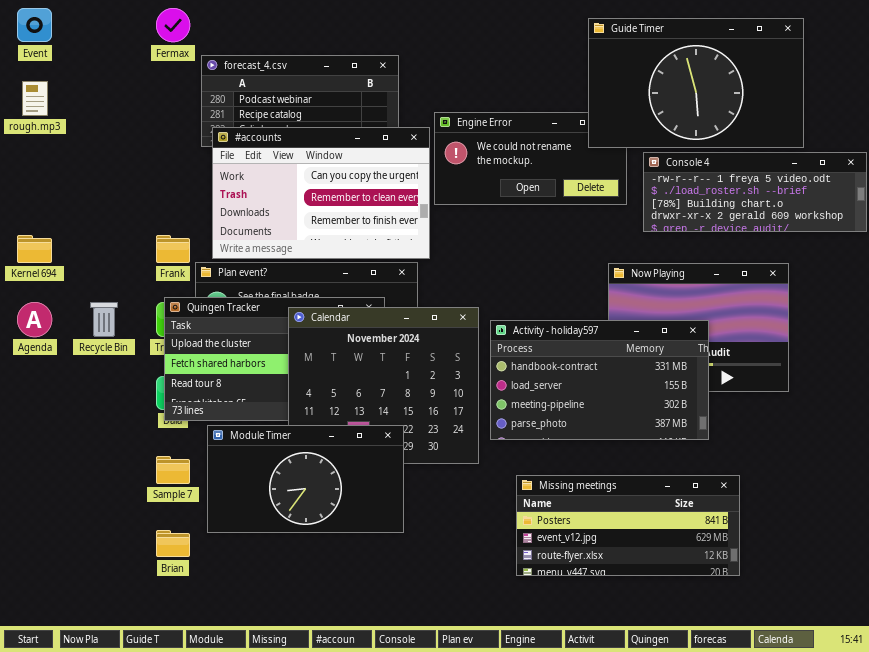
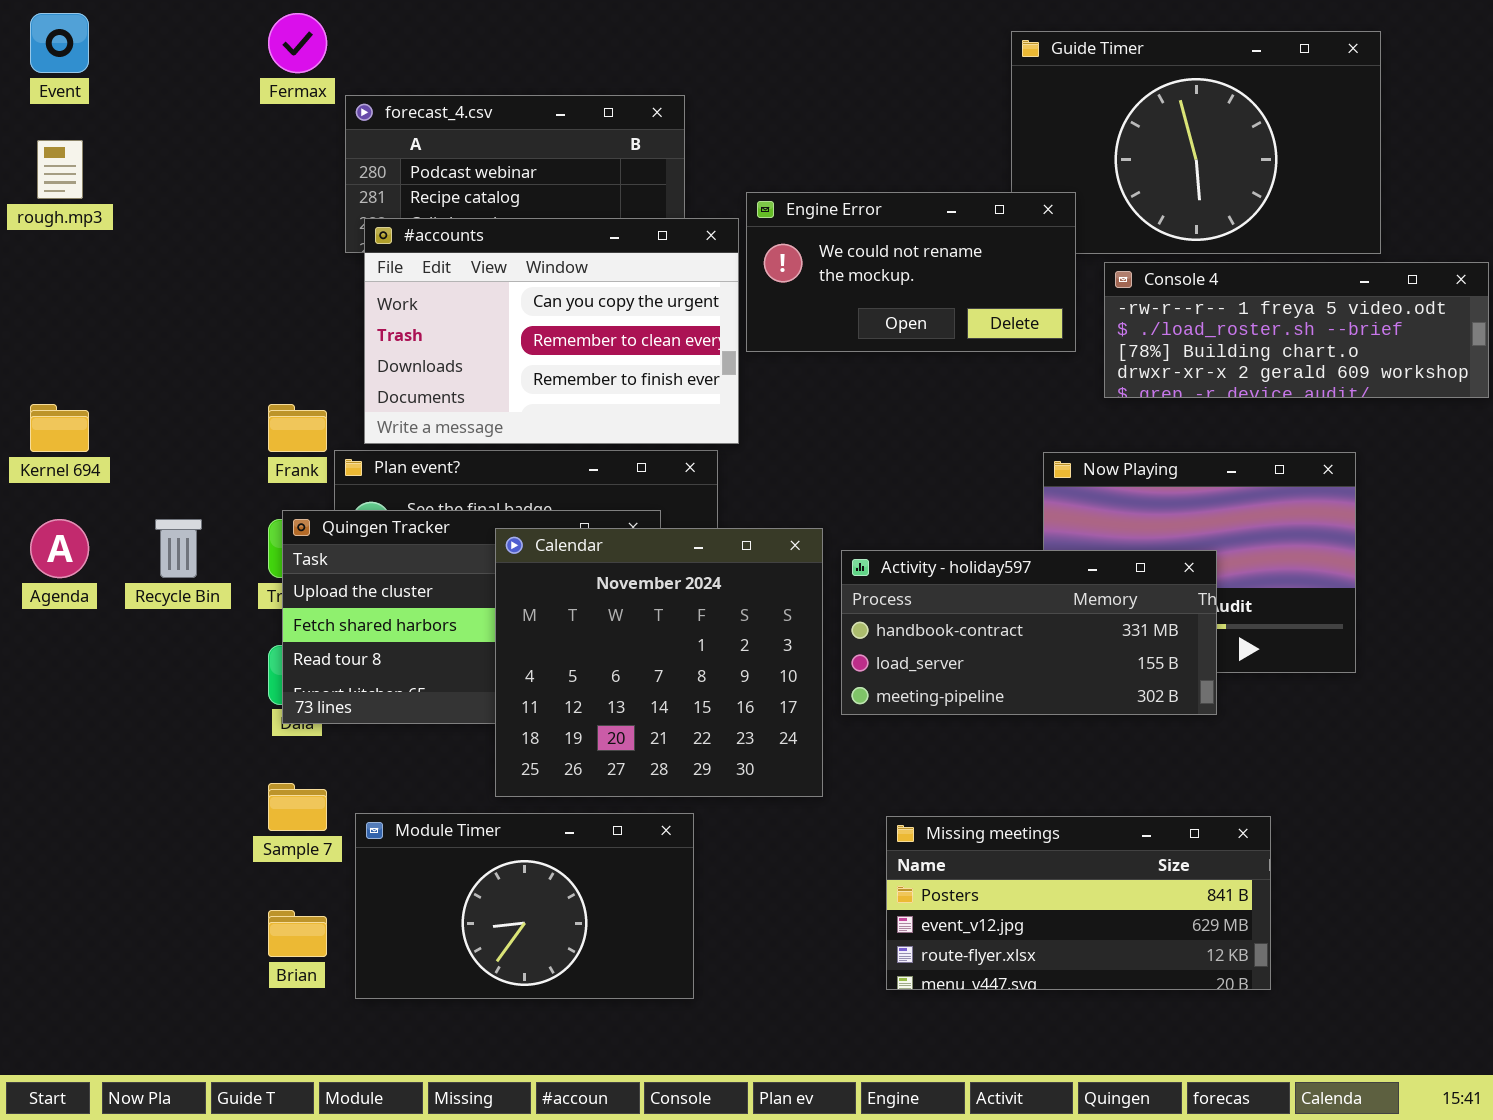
Engine Error: [434,112,627,205] -> [746,192,1076,352], raised
Activity - holiday597: [490,320,709,440] -> [841,550,1217,715], resized
Module Timer: [207,425,404,533] -> [355,813,694,999], moved

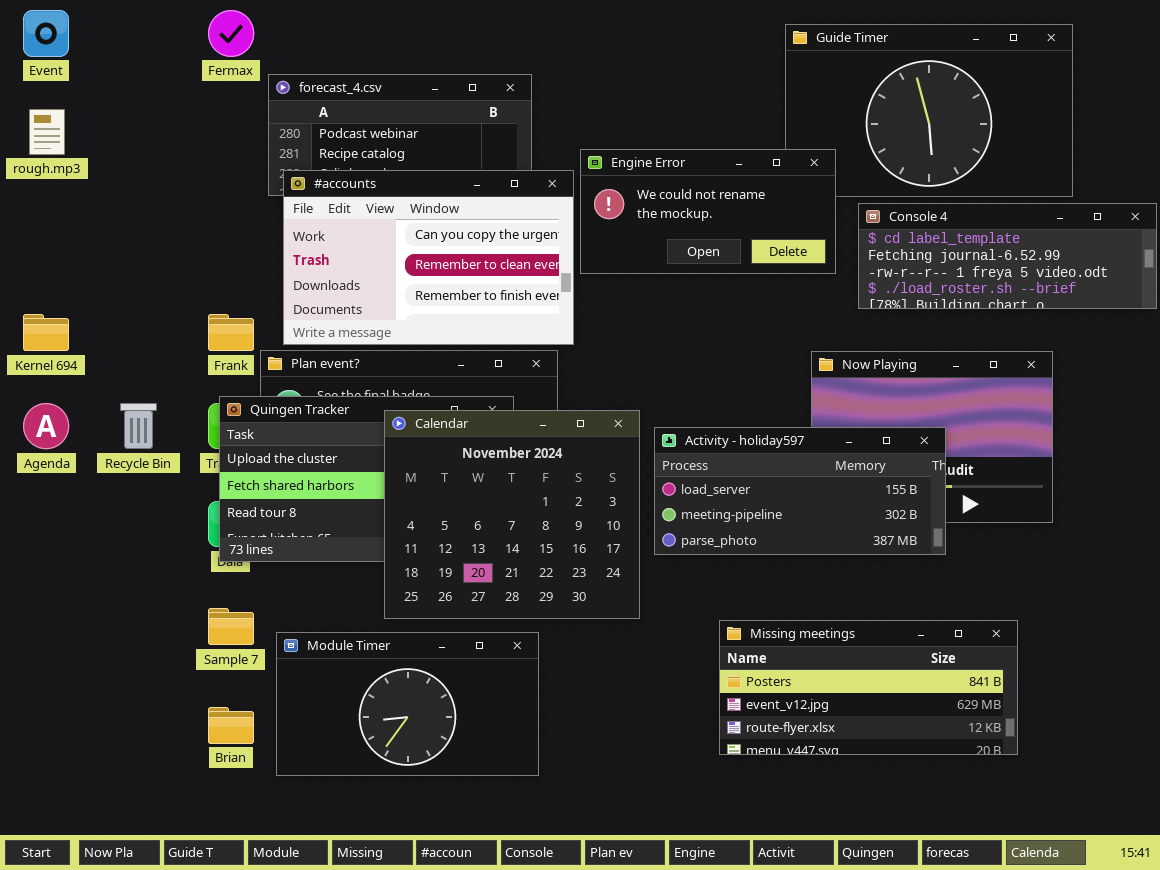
Console 4: [1104,262,1489,398] -> [858,203,1157,309], scrolled up 2 rows
Activity - holiday597: [841,550,1217,715] -> [654,427,946,555], scrolled down 1 row
Missing meetings: [886,816,1271,990] -> [719,620,1018,755], moved

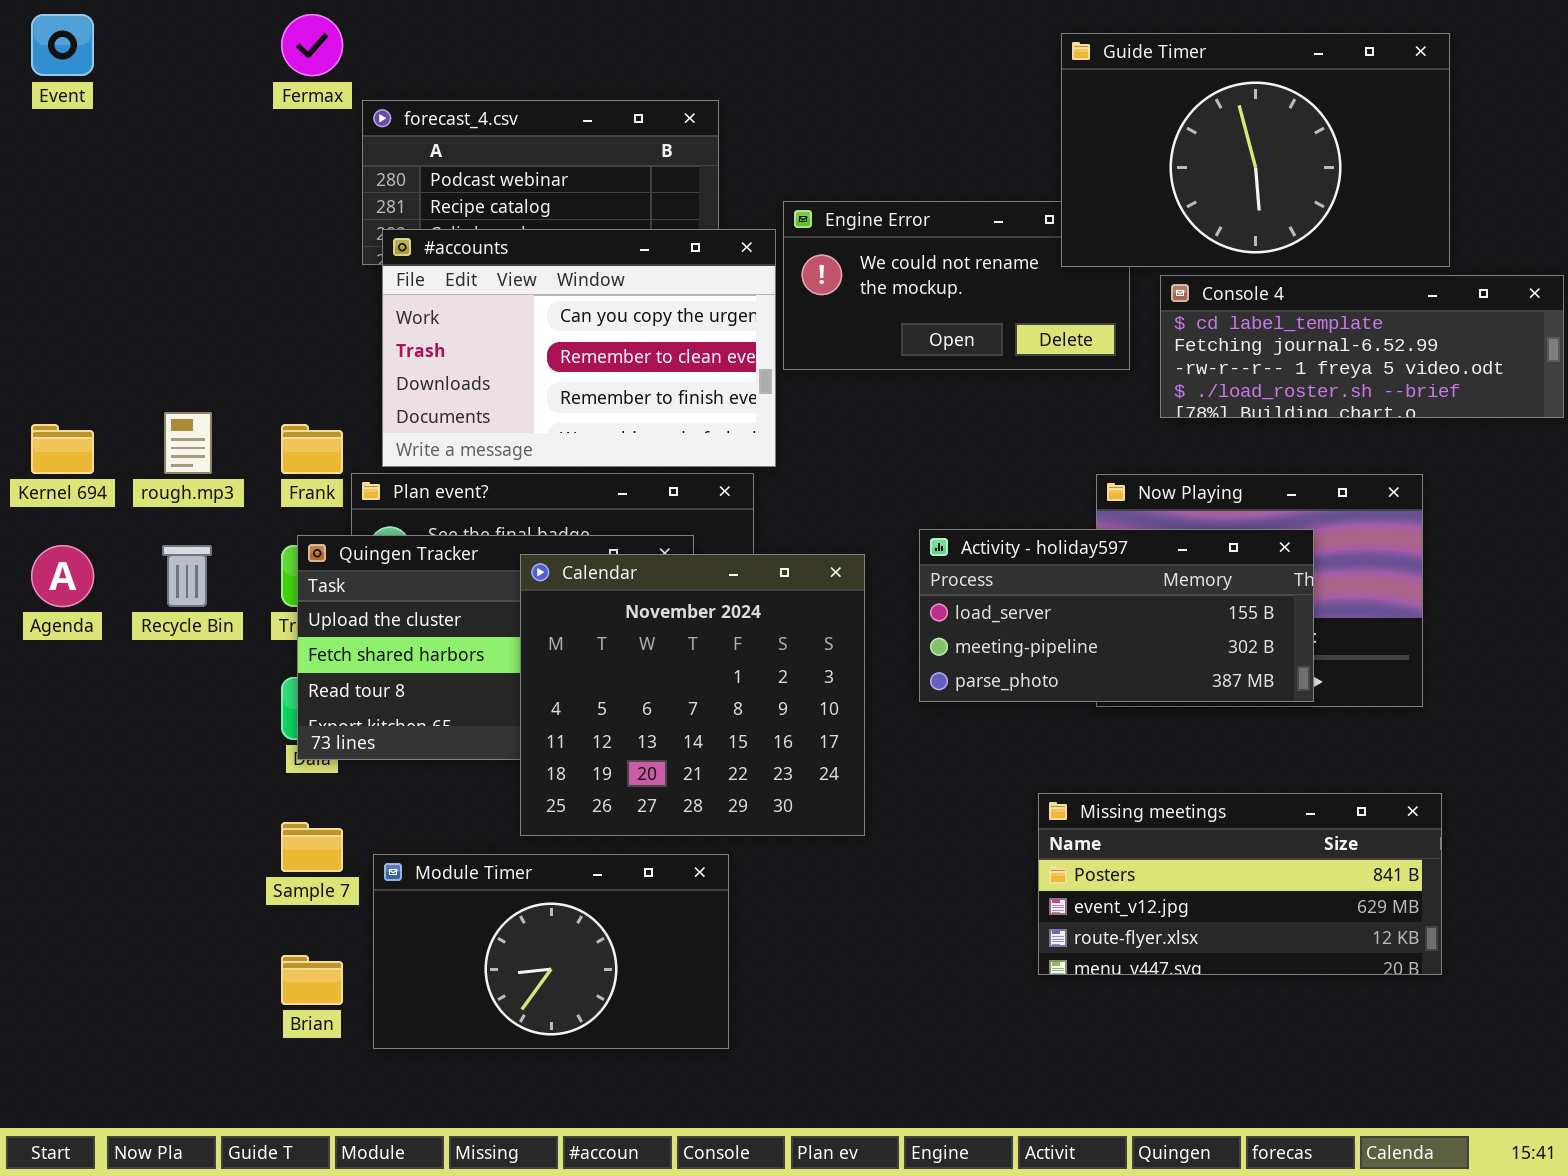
Guide Timer: [785,24,1073,197] -> [1061,33,1450,267], raised
rough.mp3: [29,109,65,155] -> [164,412,212,474], moved
Activity - holiday597: [654,427,946,555] -> [919,529,1314,702], moved
Missing meetings: [719,620,1018,755] -> [1038,793,1442,975], moved

